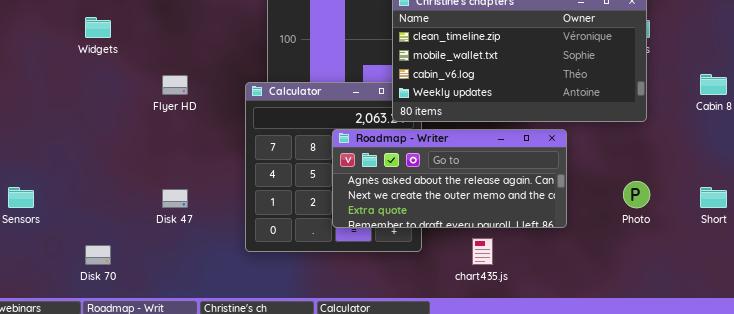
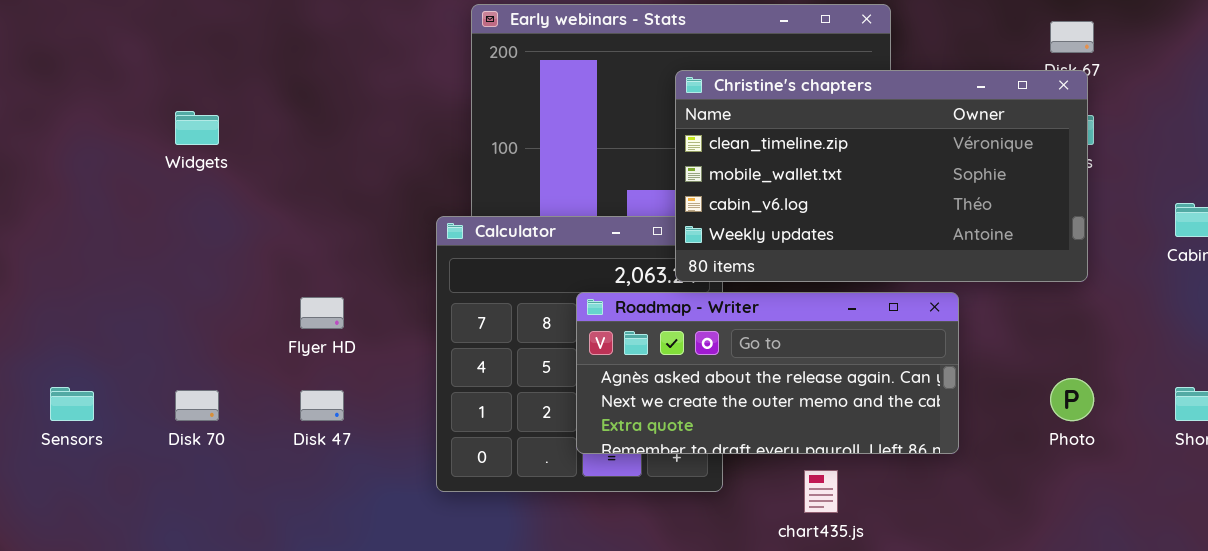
Flyer HD: [162,75,188,95] -> [300,297,344,329], moved
Disk 70: [85,245,111,265] -> [175,390,219,421], moved

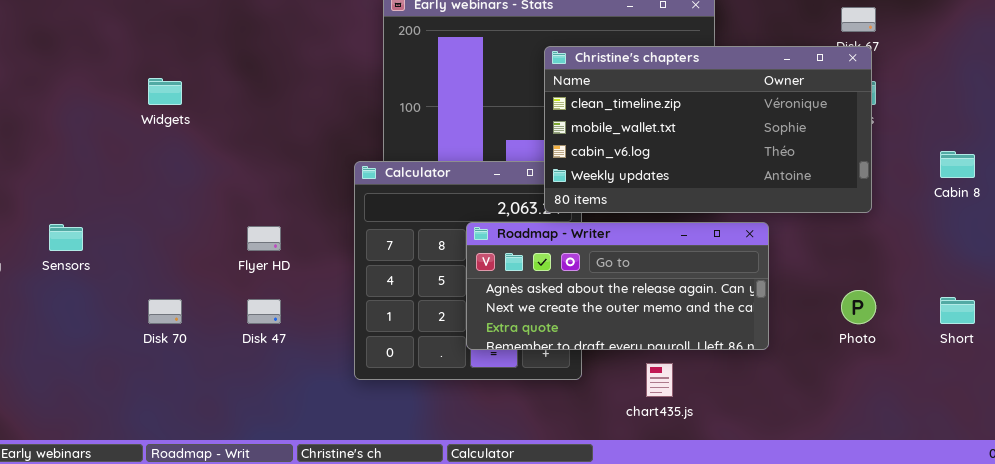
Sensors: [50,387,94,421] -> [49,224,83,251], moved

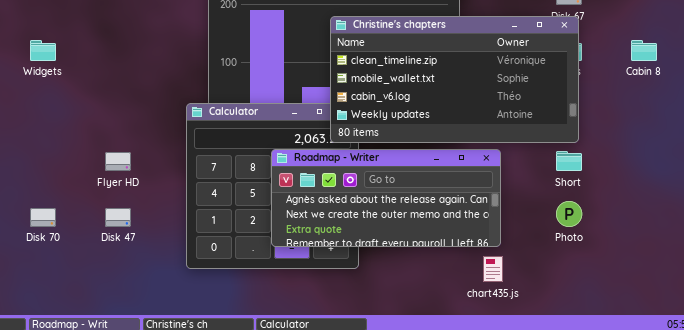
Cabin 8: [940,151,975,178] -> [631,40,657,61], moved
Short: [940,297,975,324] -> [556,151,582,171], moved
chart435.js: [646,363,673,397] -> [483,256,503,282], moved

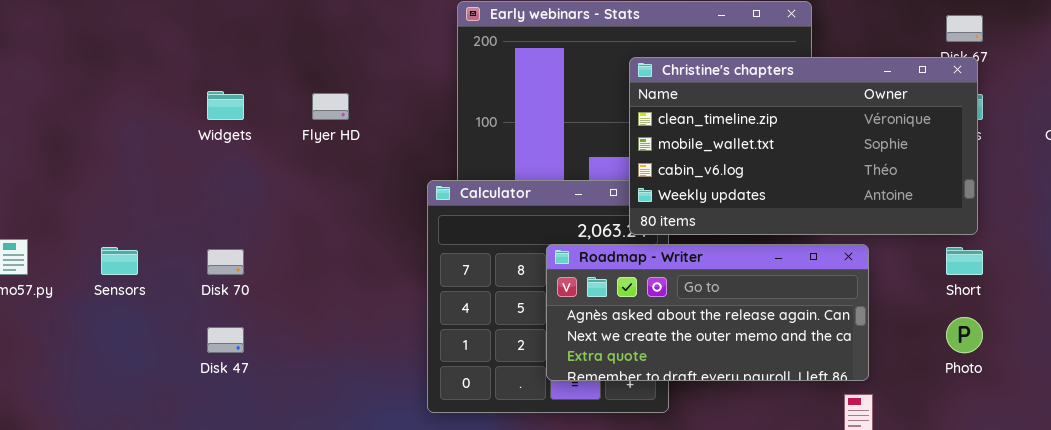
Flyer HD: [105,152,131,171] -> [312,93,349,120], moved
Disk 70: [30,208,56,227] -> [207,249,244,275], moved
Disk 47: [105,208,131,227] -> [207,327,244,353], moved

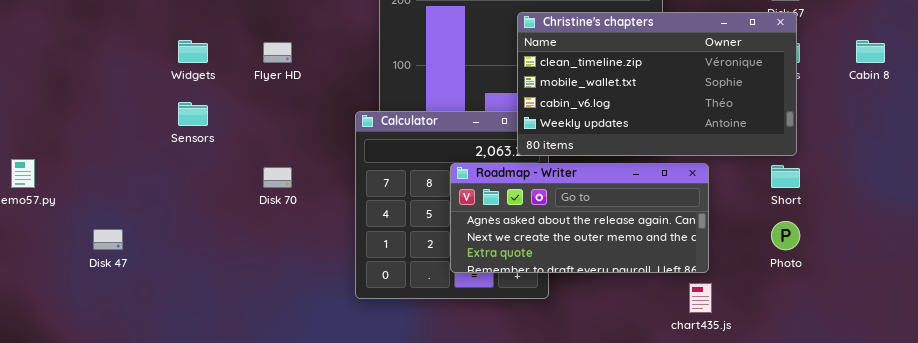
Sensors: [101,247,138,275] -> [178,102,208,126], moved
Disk 70: [207,249,244,275] -> [263,167,292,188], moved
Disk 47: [207,327,244,353] -> [93,229,123,250], moved

